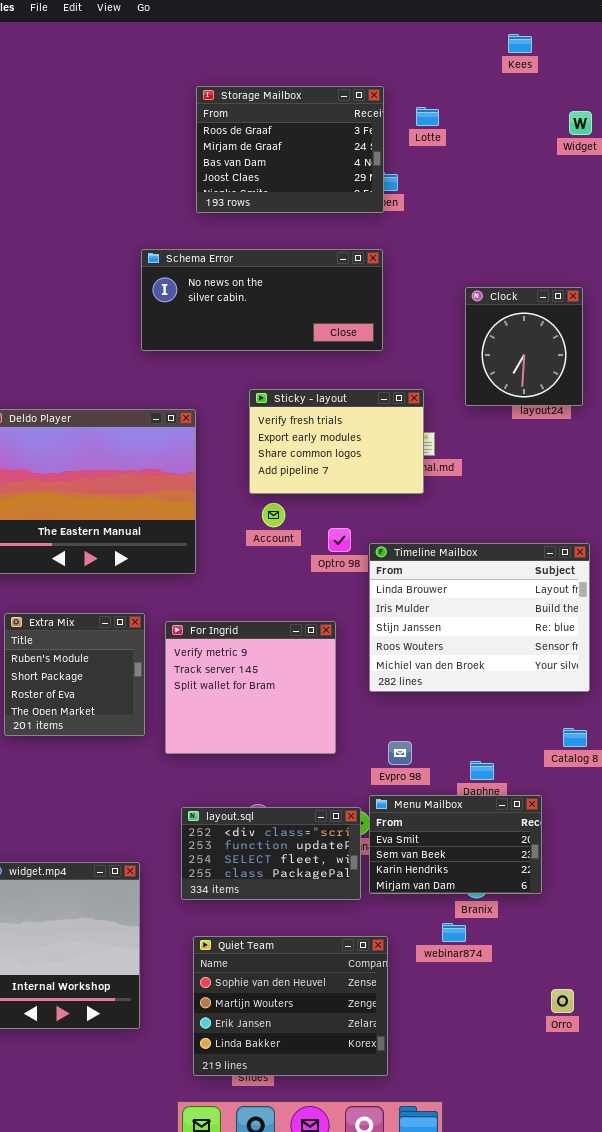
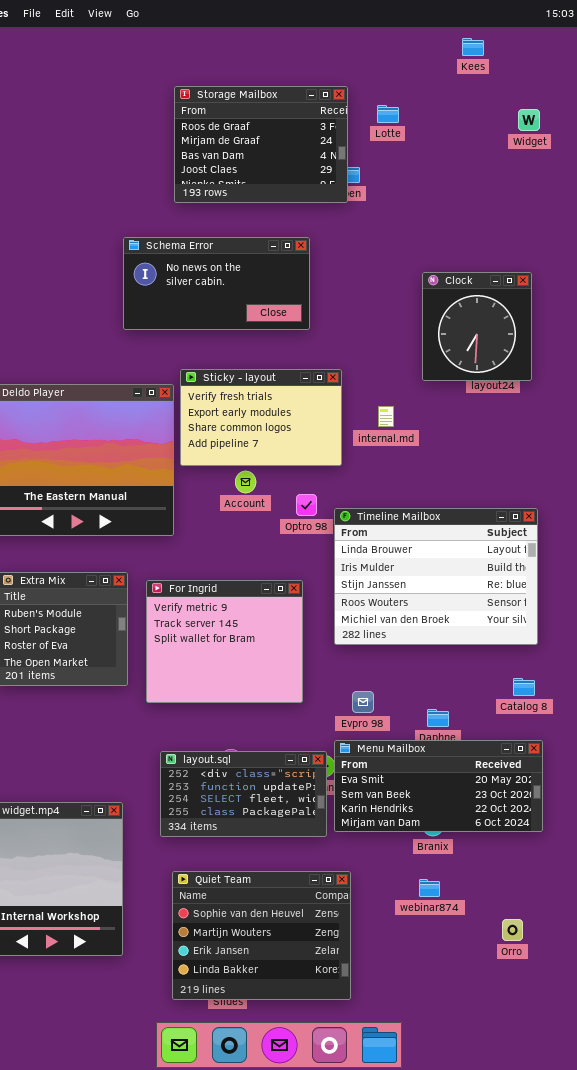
Schema Error: [141,249,383,351] -> [123,237,310,330], resized
Sticky - layout: [249,389,424,494] -> [180,369,342,466], moved
Menu Mailbox: [369,795,542,894] -> [334,740,543,832], resized
webinar874: [442,923,466,942] -> [419,879,440,897], moved

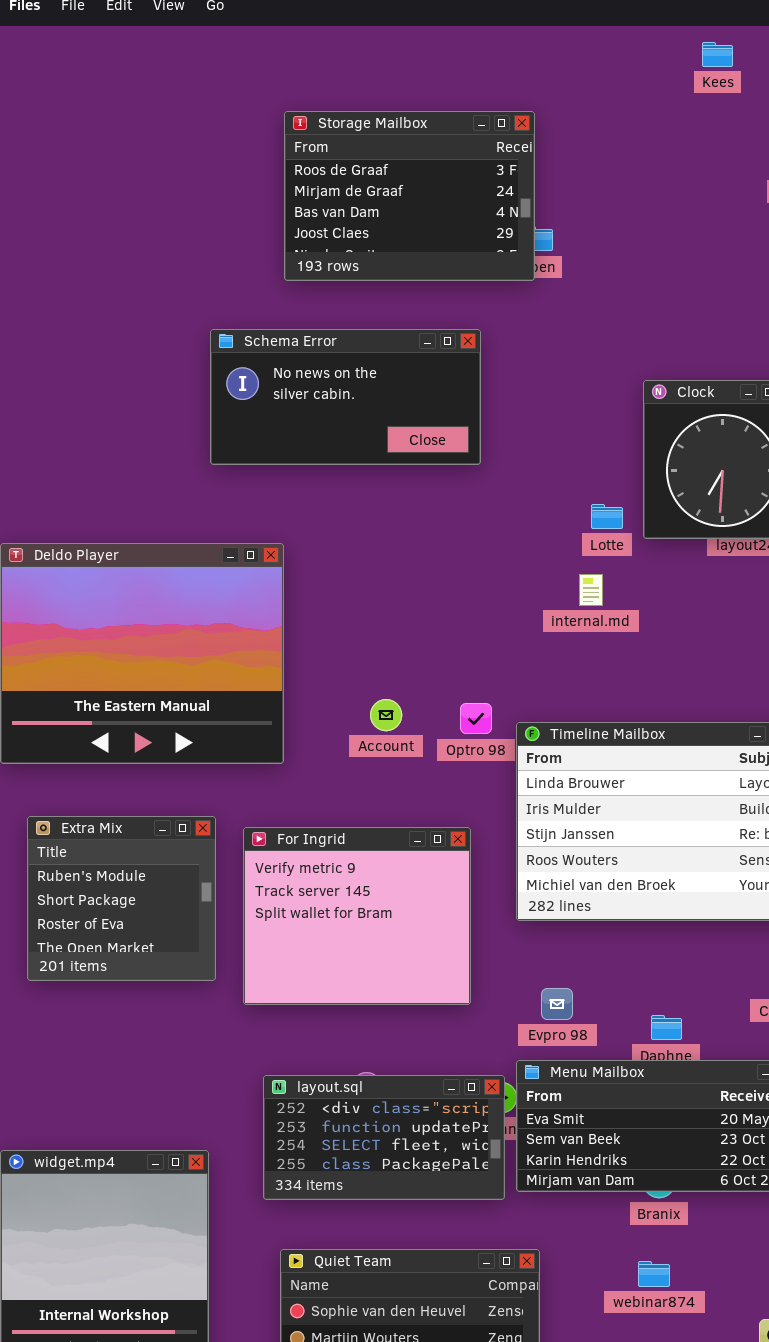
Lotte: [377,105,399,123] -> [591,504,623,529], moved
Sticky - layout: [180,369,342,466] -> none, closed
Account: [235,471,256,493] -> [370,699,402,731], moved

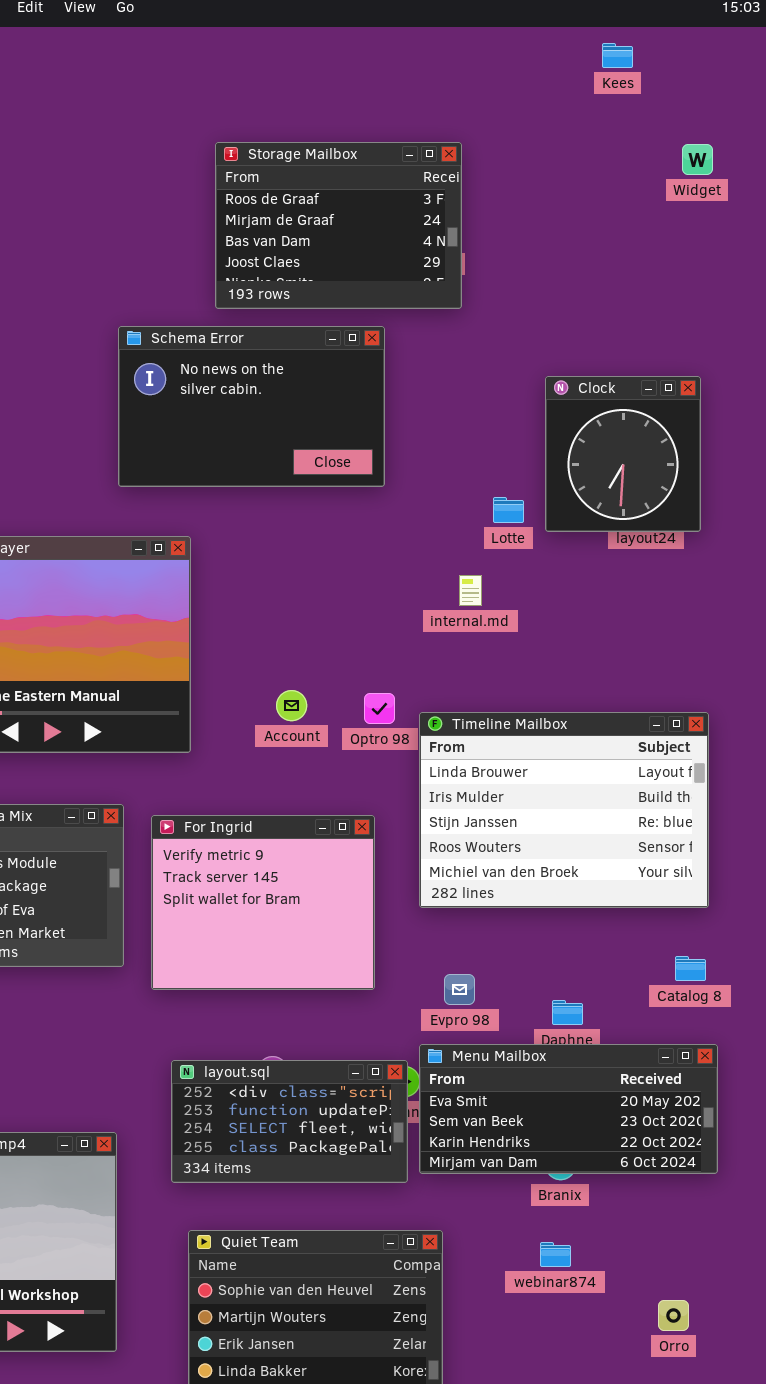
Storage Mailbox: [284,111,535,281] -> [215,142,462,309], moved
Schema Error: [210,329,481,465] -> [118,326,385,487], resized
internal.md: [579,574,603,606] -> [459,575,482,606], moved

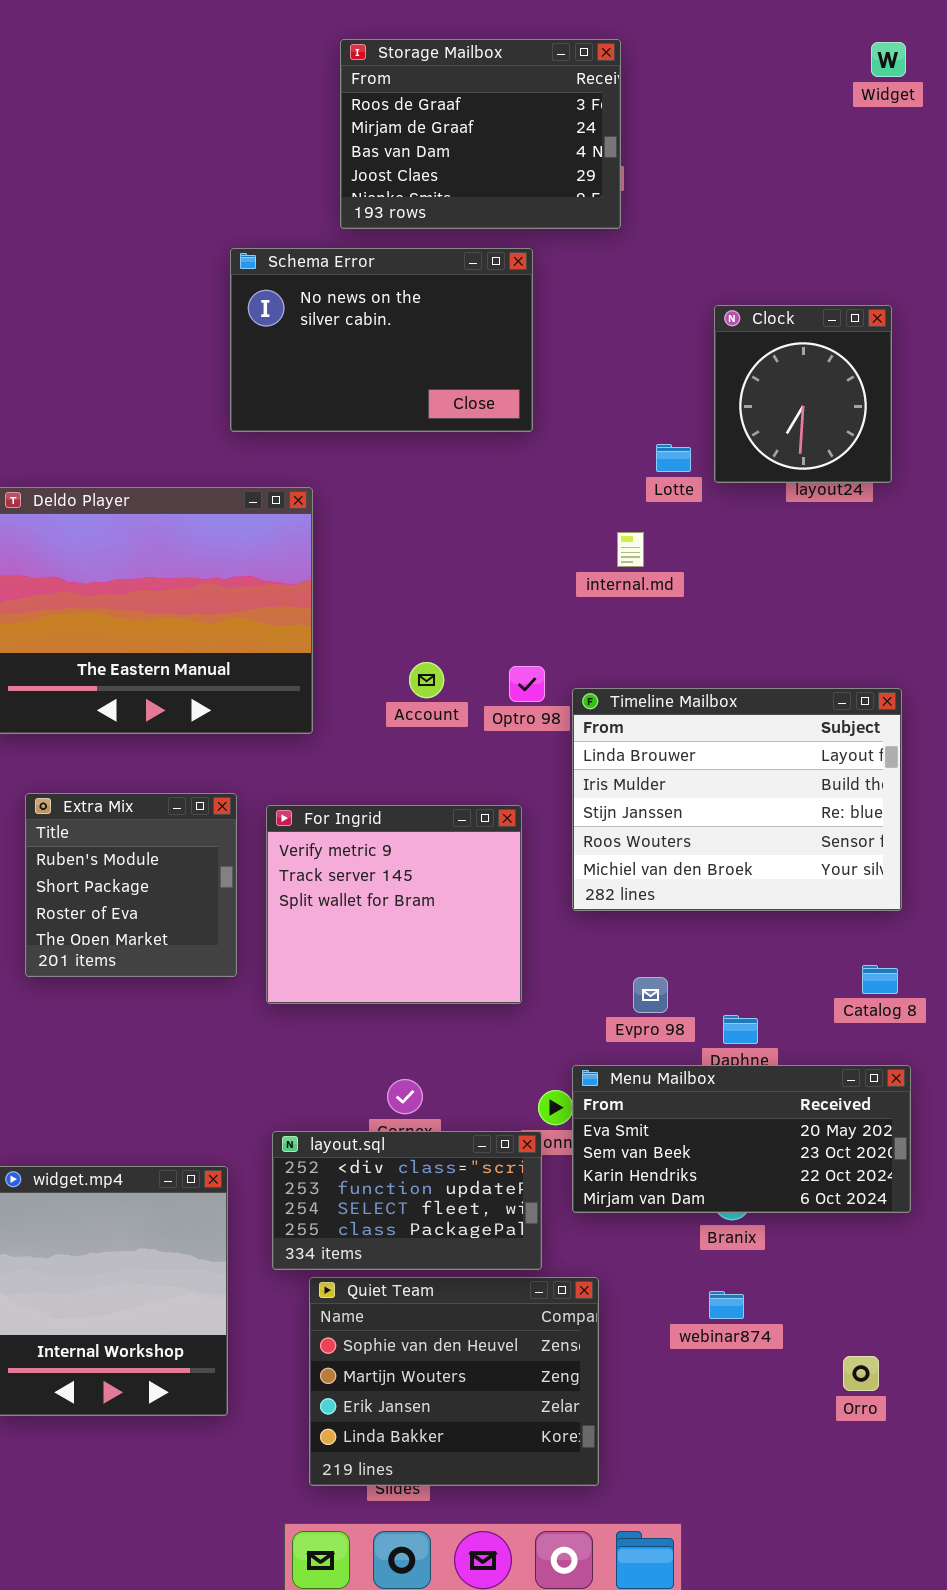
Evpro 98: [444,974,475,1005] -> [633,977,668,1013], moved
layout.sql: [171,1060,408,1183] -> [272,1131,542,1270], moved

